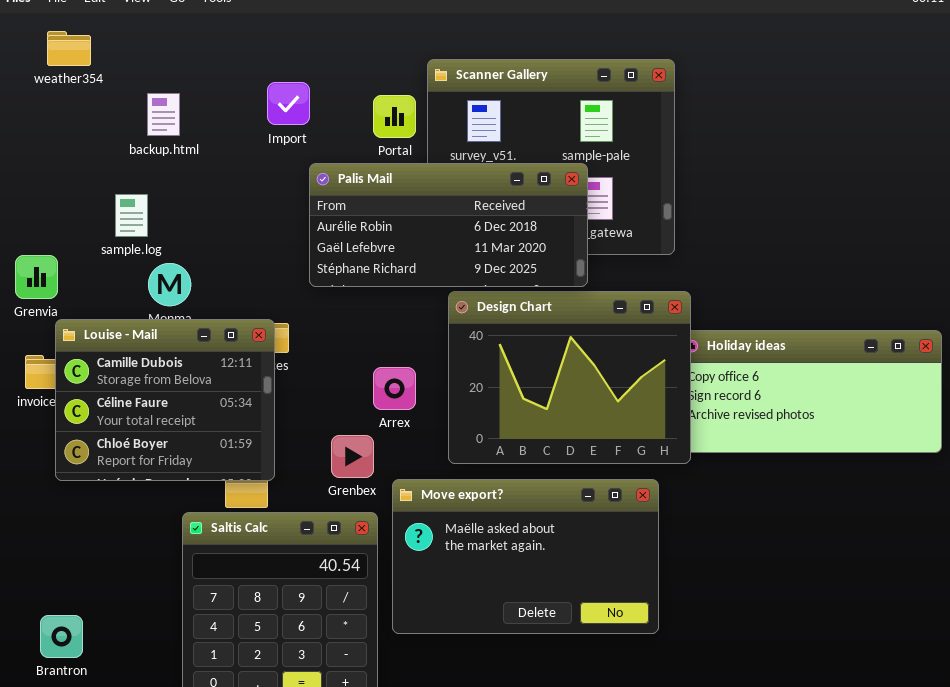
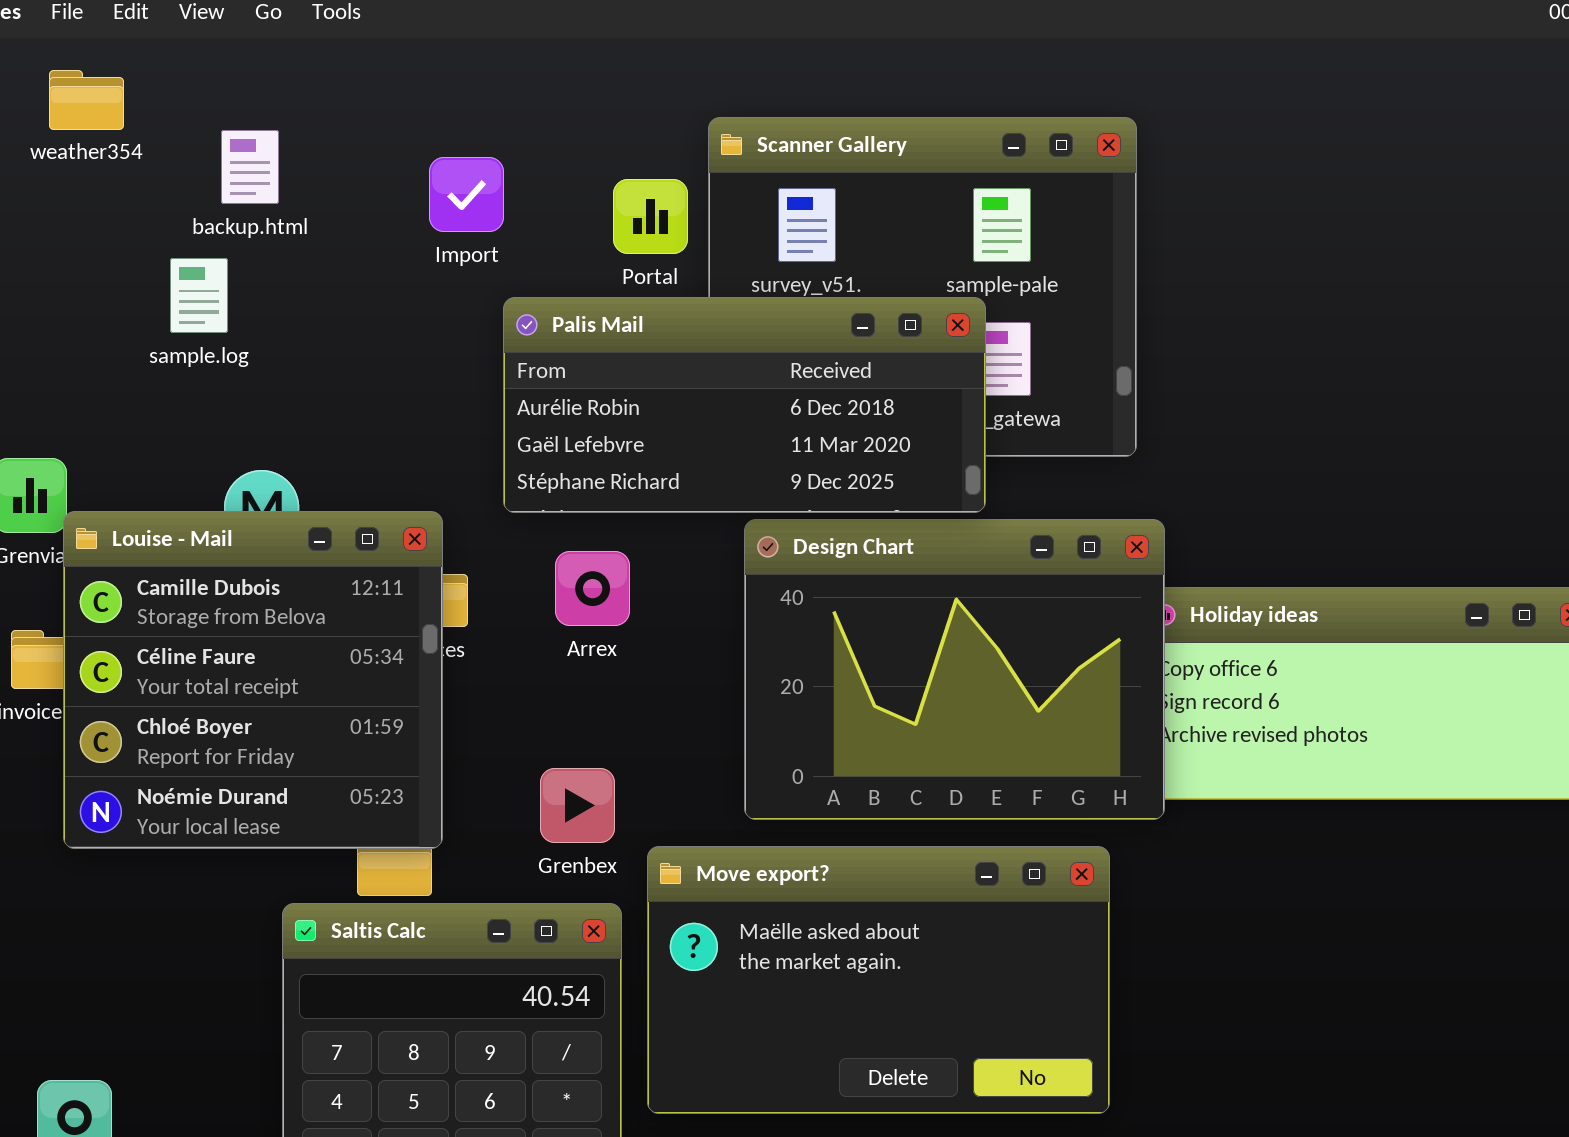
backup.html: [147,93,180,136] -> [221,130,279,204], moved
sample.log: [115,194,148,237] -> [170,258,228,333], moved
Louise - Mail: [55,319,275,481] -> [63,511,443,849], resized
Arrex: [373,367,416,410] -> [555,551,630,626], moved

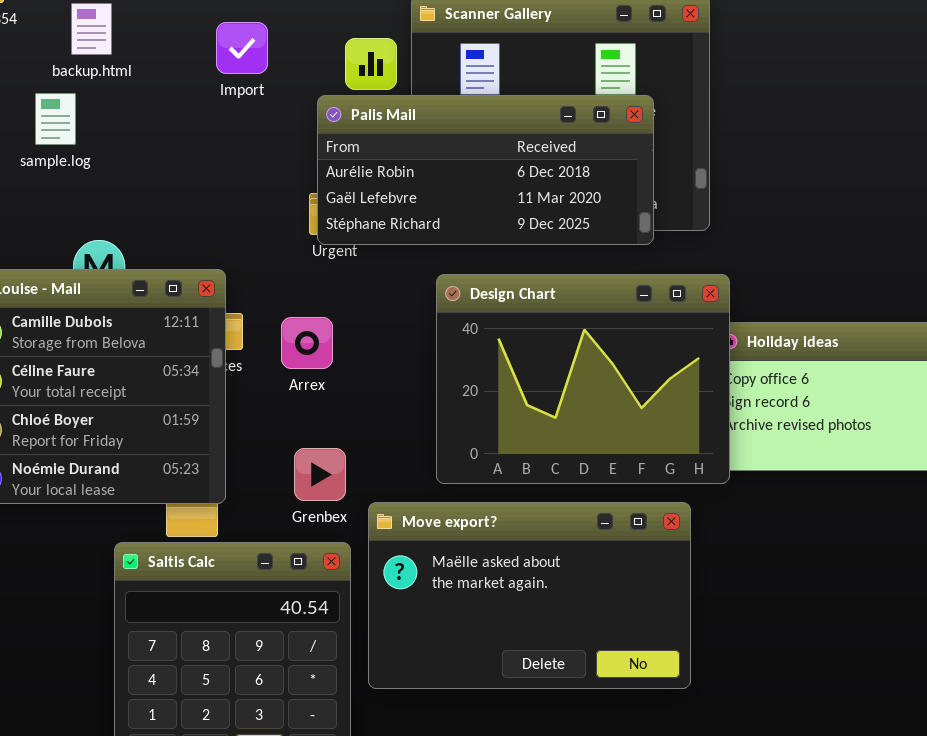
Palis Mail: [503,297,986,513] -> [317,95,654,245], moved
Arrex: [555,551,630,626] -> [281,317,333,369], moved

